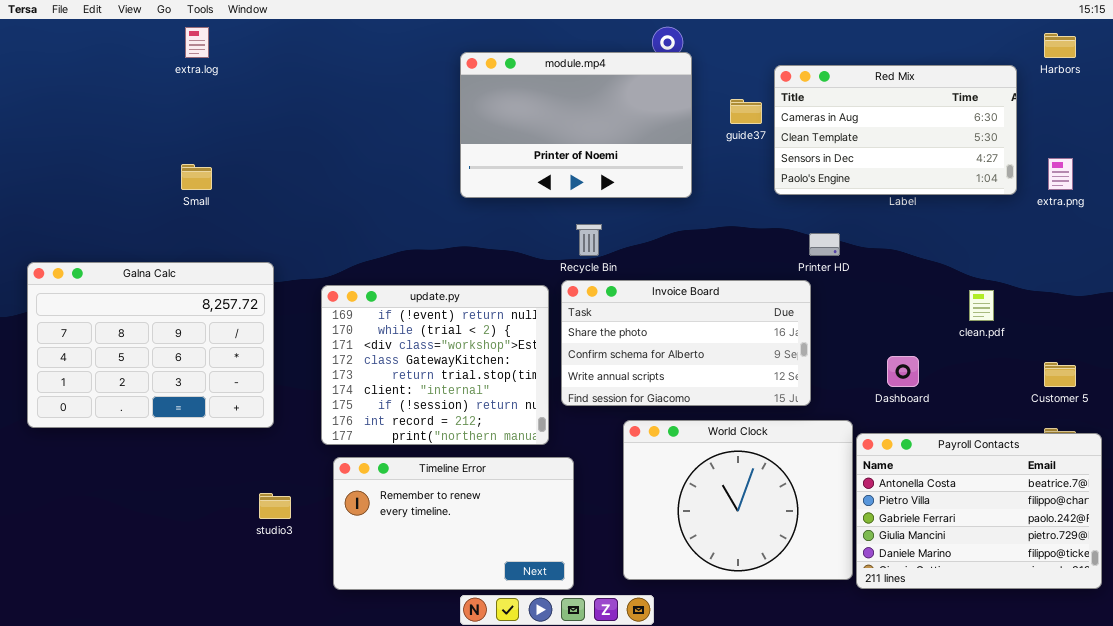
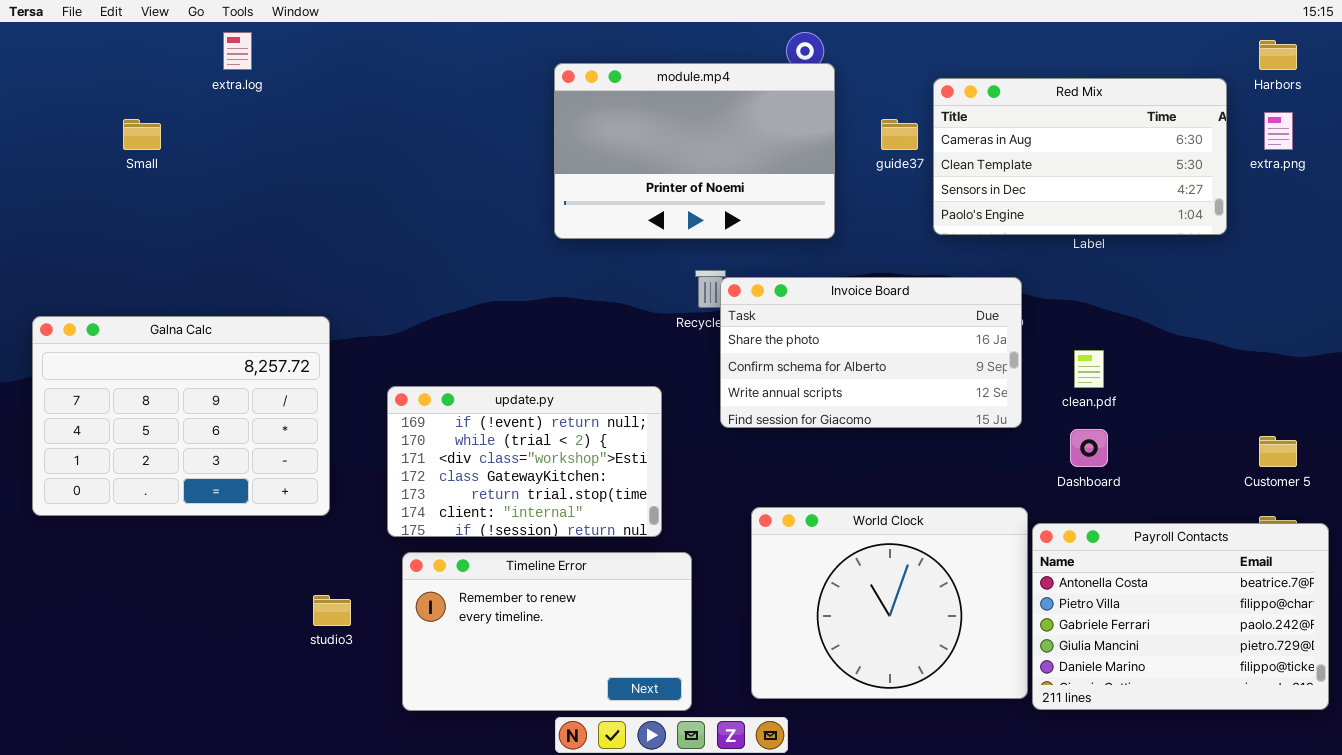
extra.png: [1048,158,1073,190] -> [1264,112,1293,150], moved
Small: [181,164,212,190] -> [123,119,161,150], moved
Invoice Board: [561,280,811,406] -> [720,277,1022,428], moved
update.py: [321,285,549,445] -> [387,386,662,537], resized
clean.pdf: [969,290,994,321] -> [1074,350,1104,388], moved

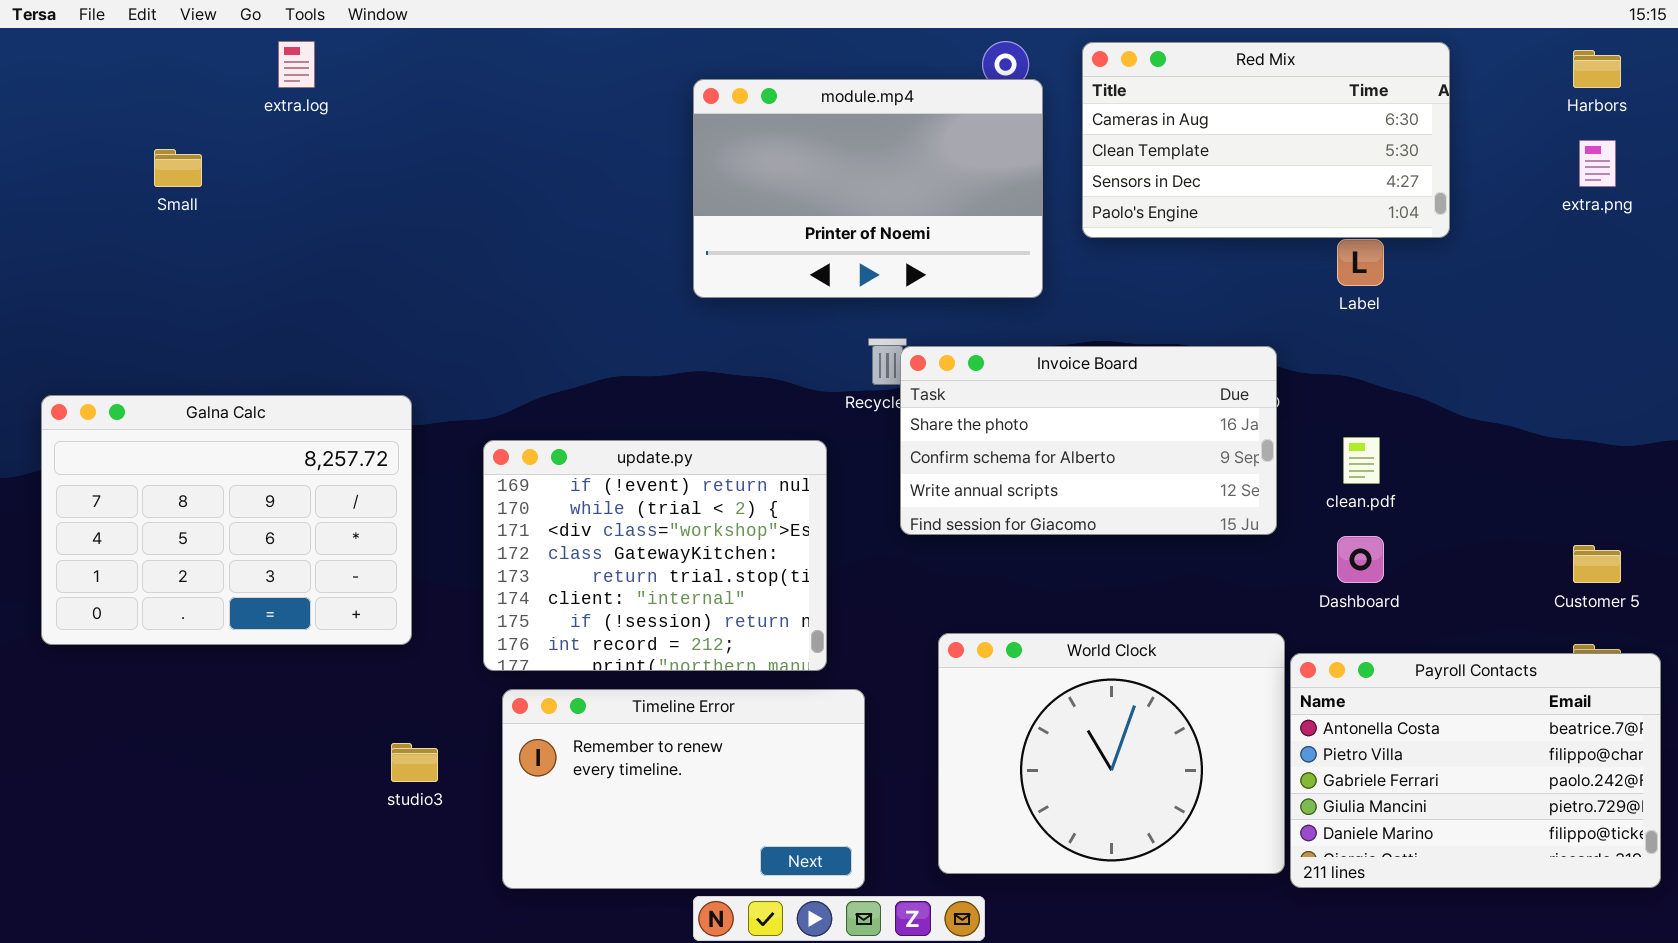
Red Mix: [933,78,1227,235] -> [1082,42,1450,238], moved
update.py: [387,386,662,537] -> [483,440,827,671], resized

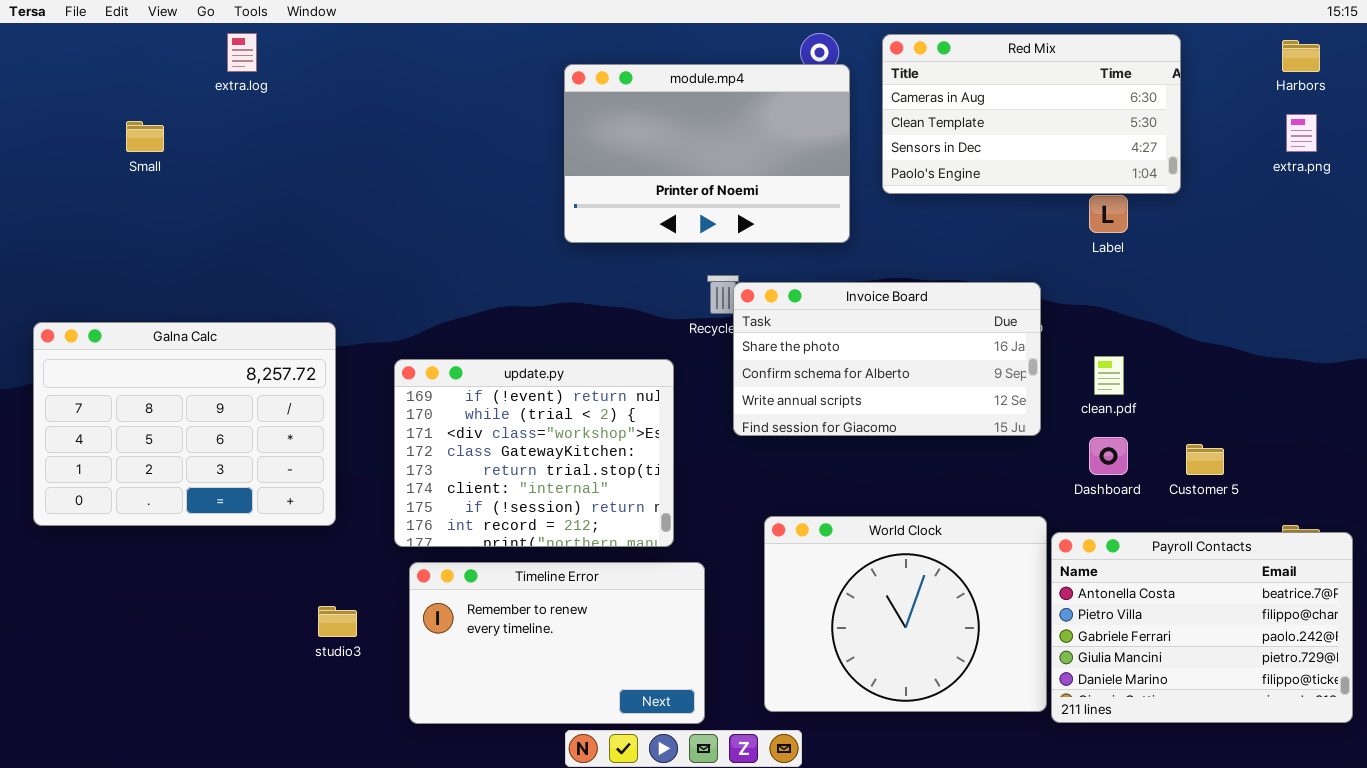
Customer 5: [1573,545,1621,583] -> [1186,444,1224,475], moved

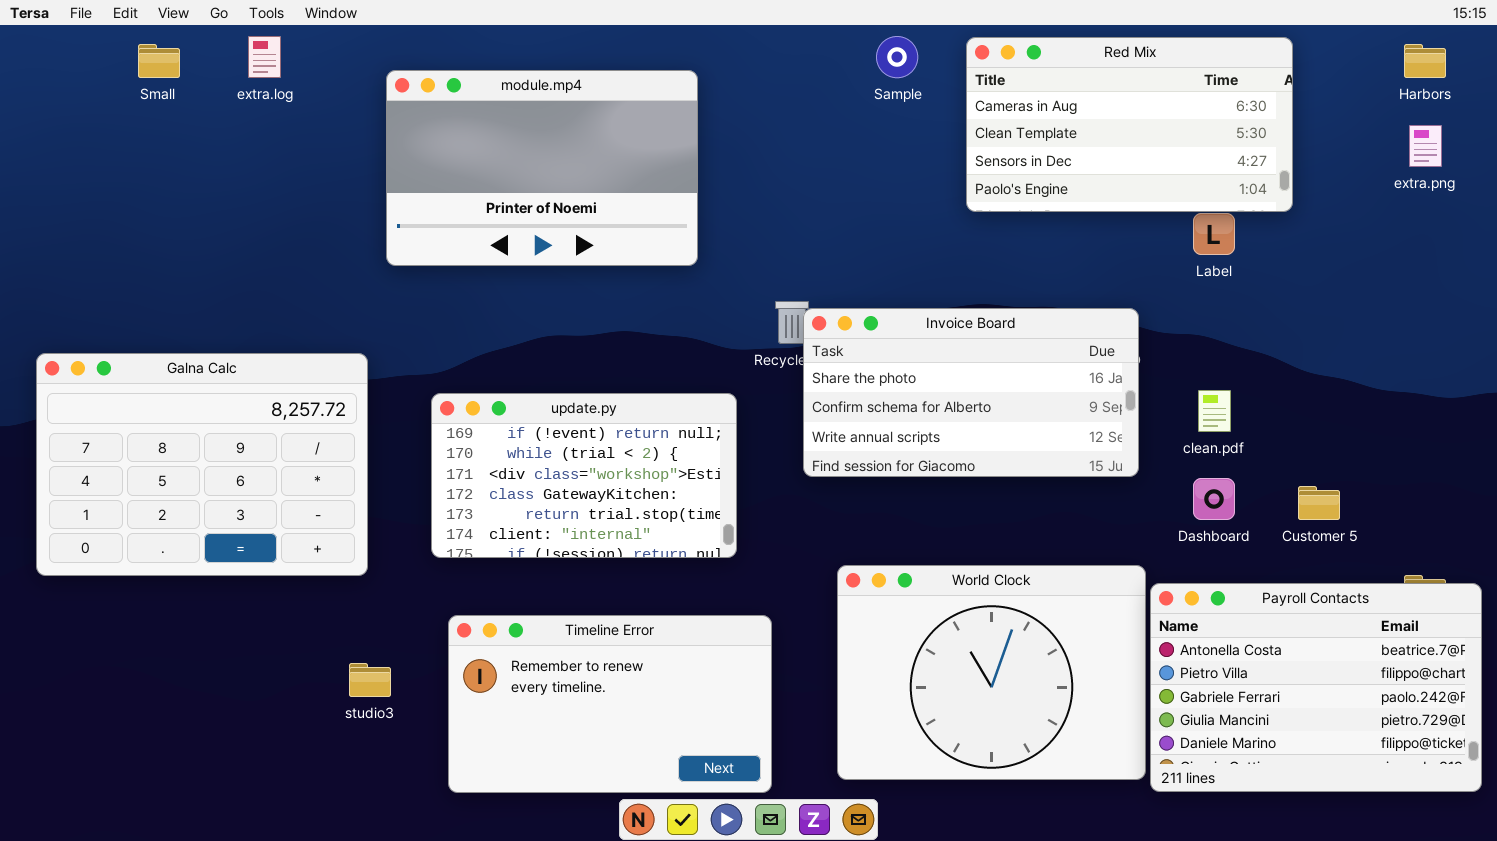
module.mp4: [564,64,850,243] -> [386,70,698,266], moved
Small: [126,121,164,152] -> [138,44,180,78], moved
update.py: [394,359,674,547] -> [431,393,737,558], resized

